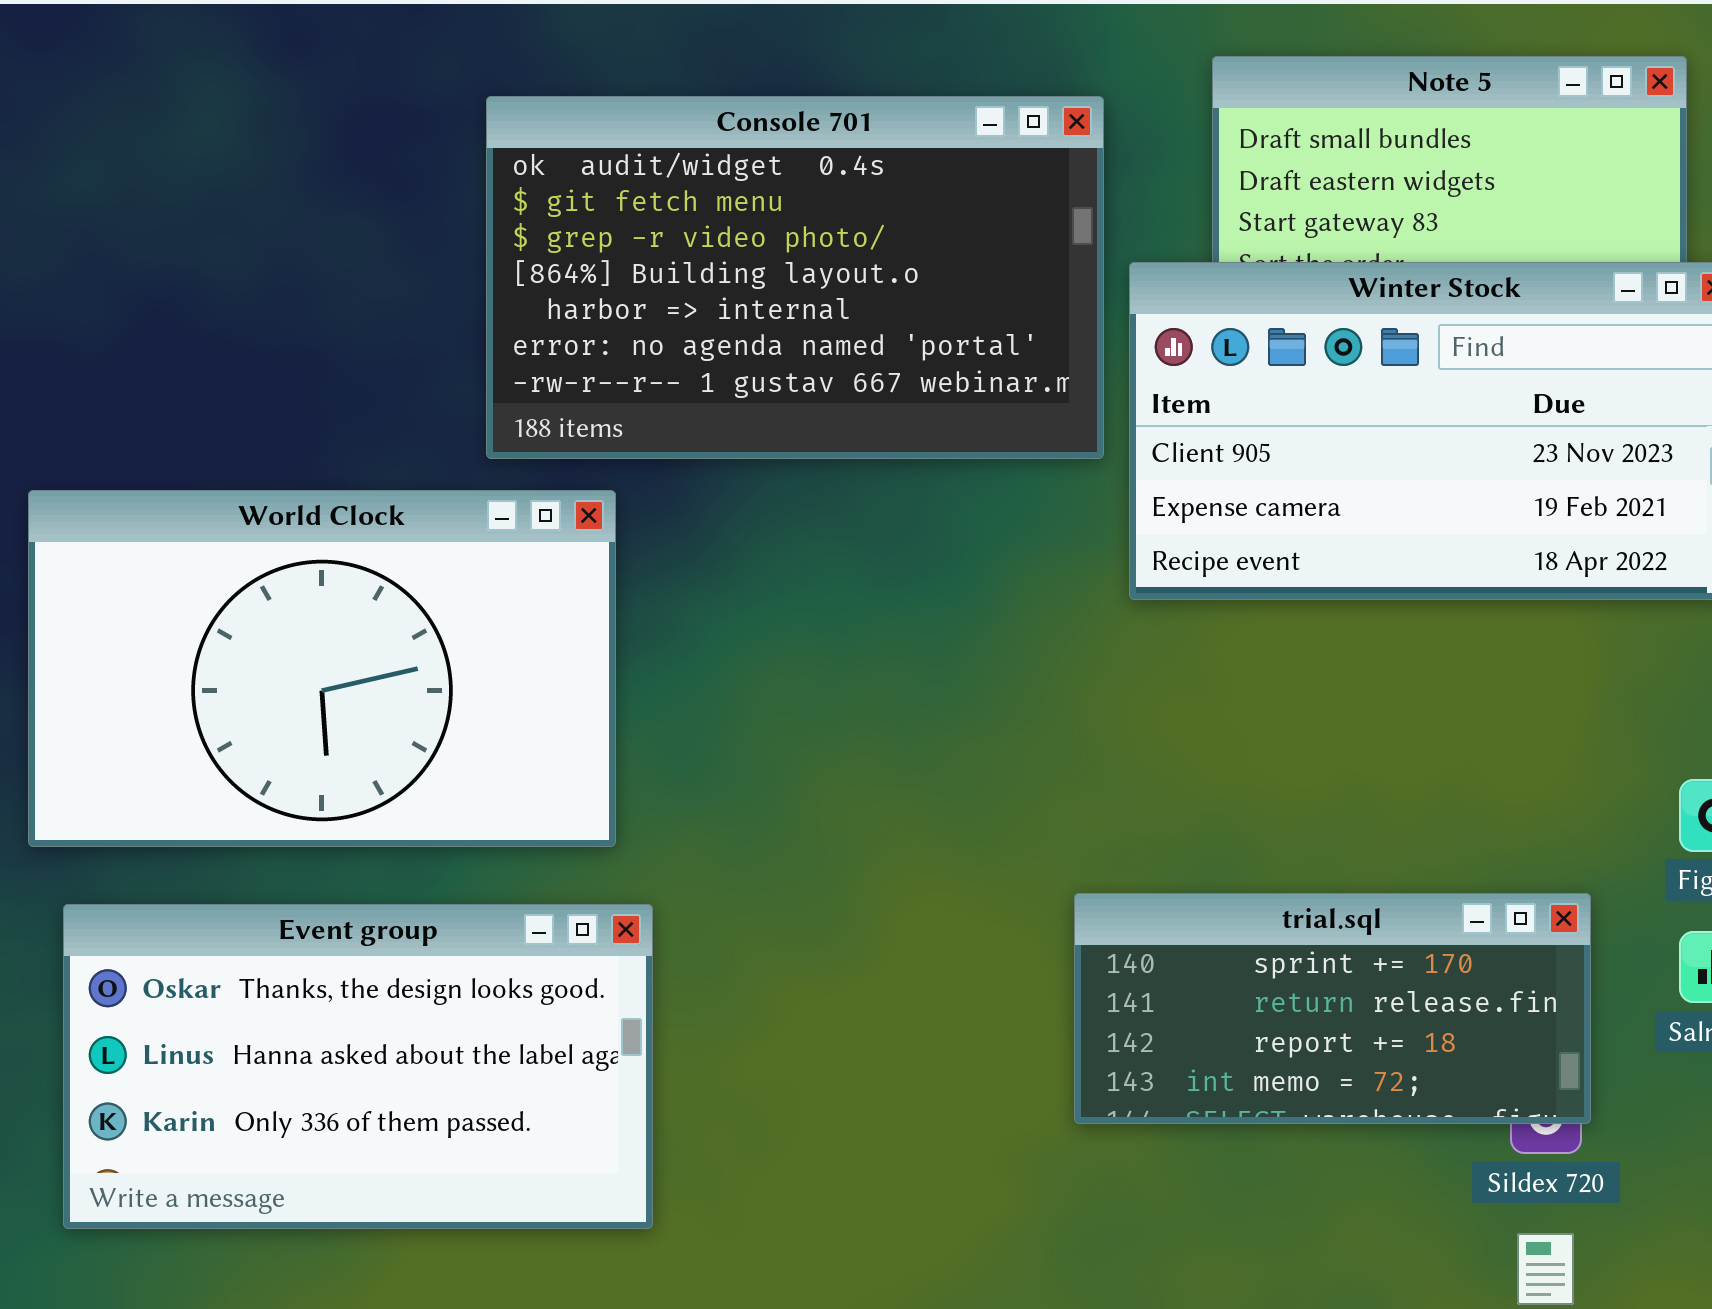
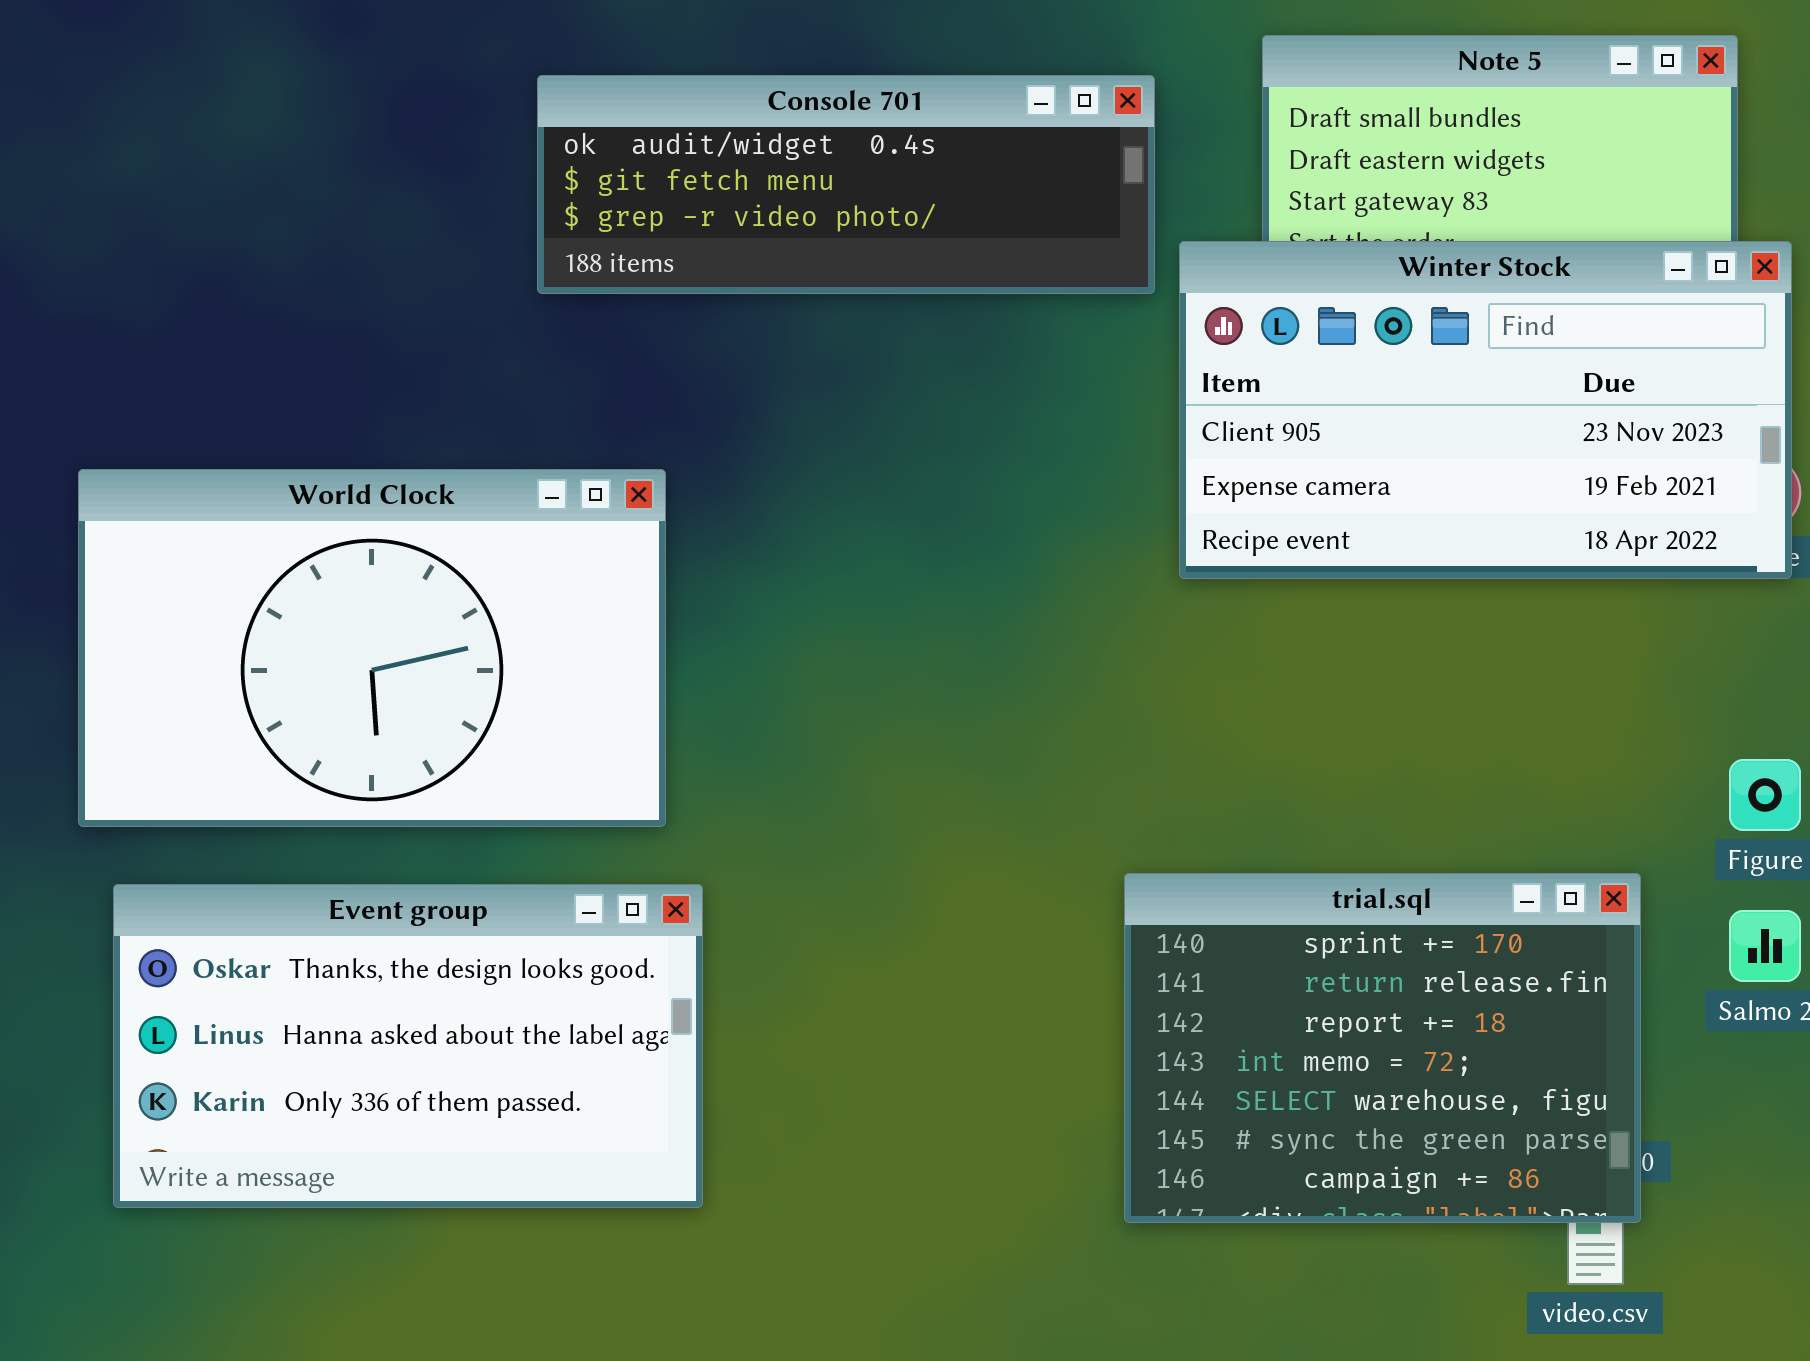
Console 701: [486,96,1104,459] -> [537,75,1155,294], resized
trial.sql: [1074,893,1591,1124] -> [1124,873,1641,1223], resized

